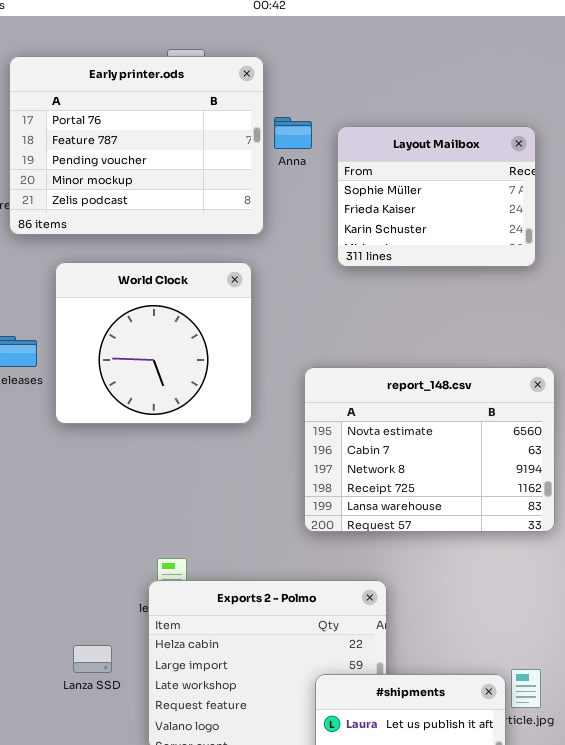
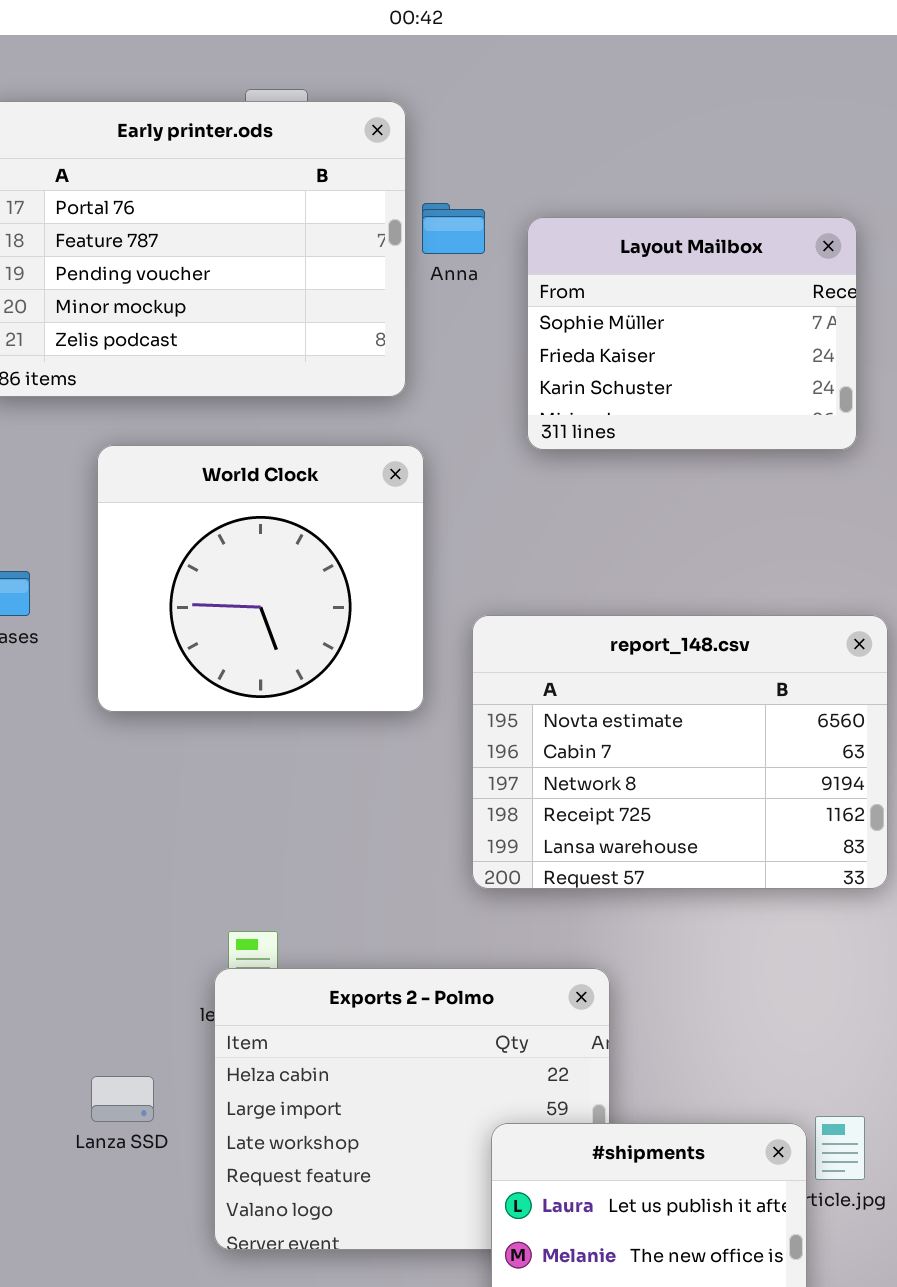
World Clock: [55,262,252,424] -> [97,445,424,712], moved

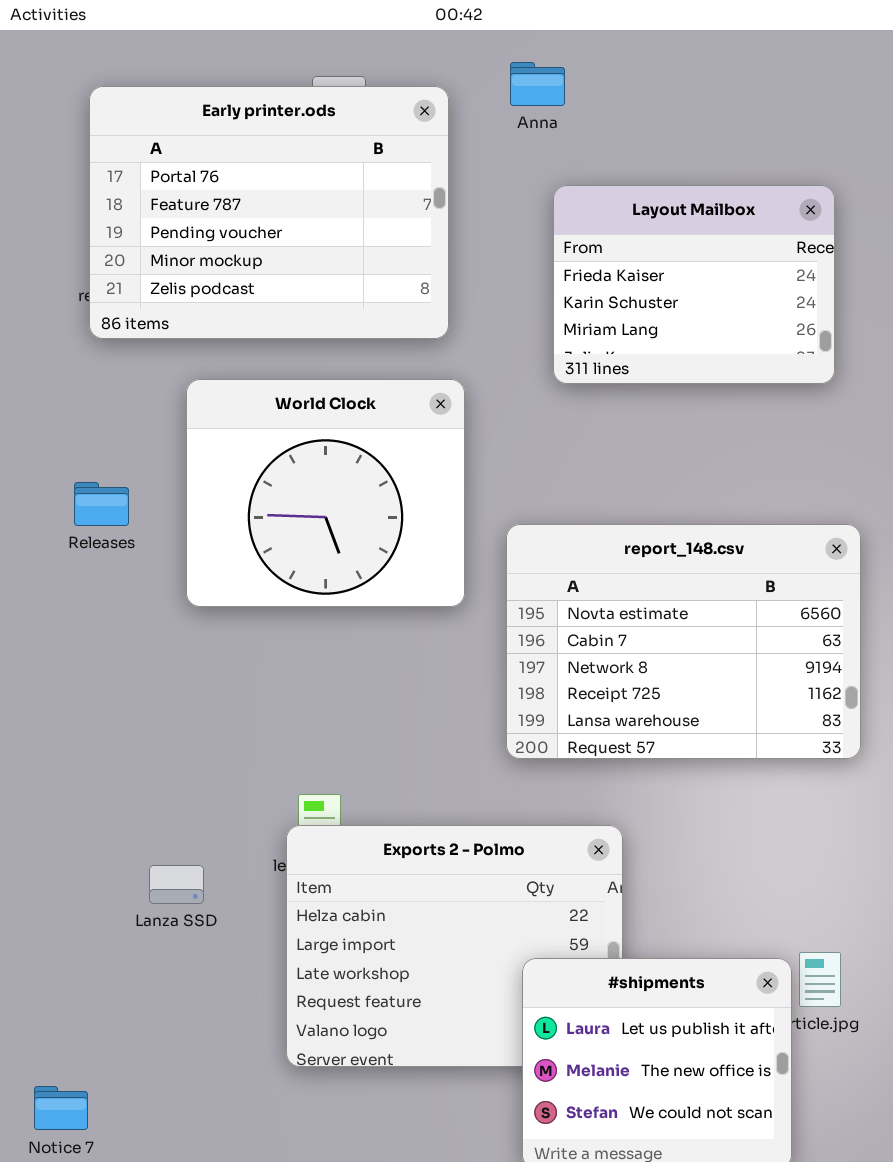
Anna: [422,203,485,254] -> [510,62,565,106], moved
Layout Mailbox: [527,217,857,450] -> [553,185,835,384], scrolled down 1 row
Lanza SSD: [91,1076,154,1122] -> [149,865,204,904], moved

